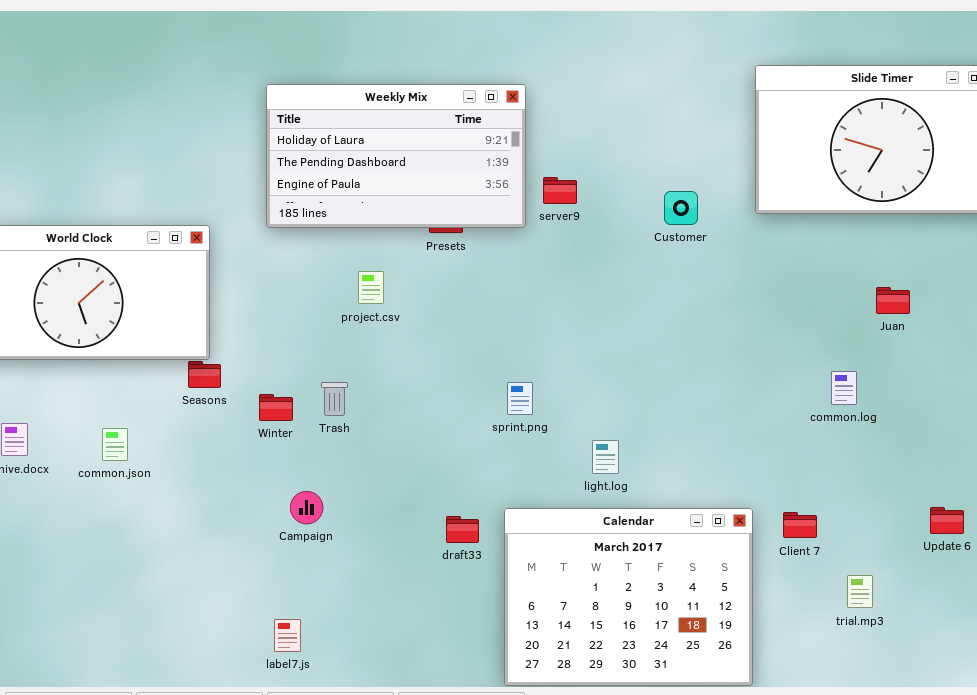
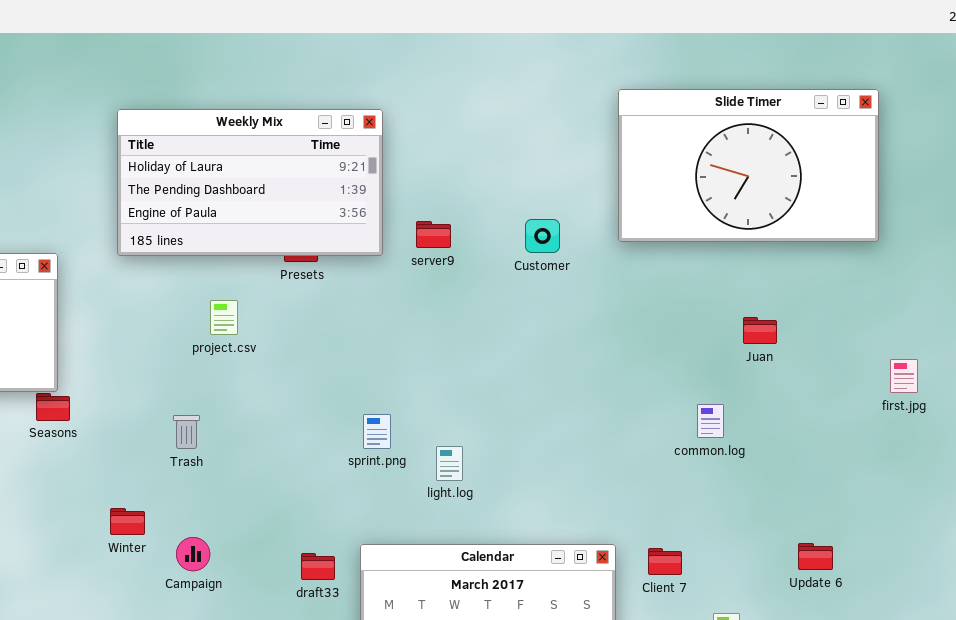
server9: [543,177,577,204] -> [416,221,451,248], moved
Winter: [259,394,293,421] -> [110,508,145,535], moved
light.log: [592,440,619,474] -> [436,446,463,481], moved
Campaign: [290,491,323,524] -> [176,537,210,571], moved

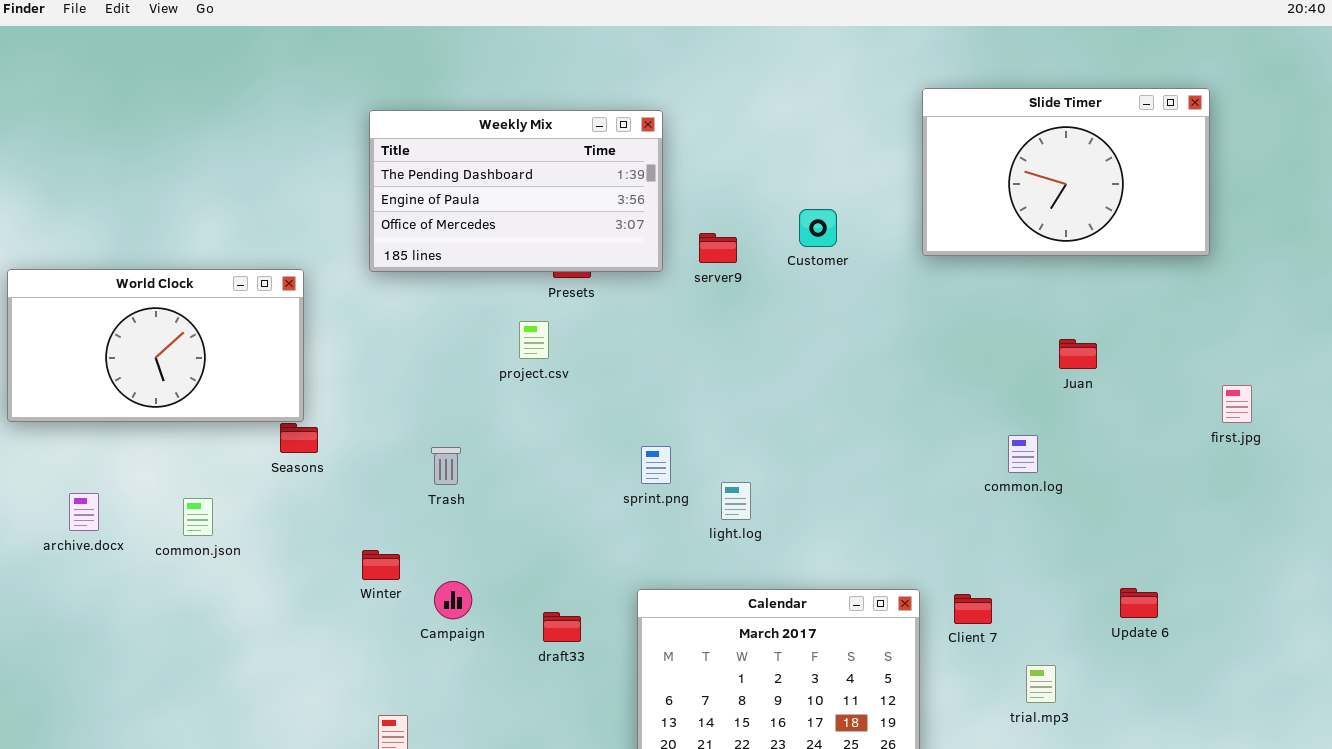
Weekly Mix: [117,109,383,256] -> [369,110,663,272], scrolled down 1 row
Customer: [525,219,560,253] -> [799,209,837,247], moved
project.csv: [210,300,238,335] -> [519,321,549,359], moved
draft33: [301,553,335,580] -> [543,612,581,642], moved

